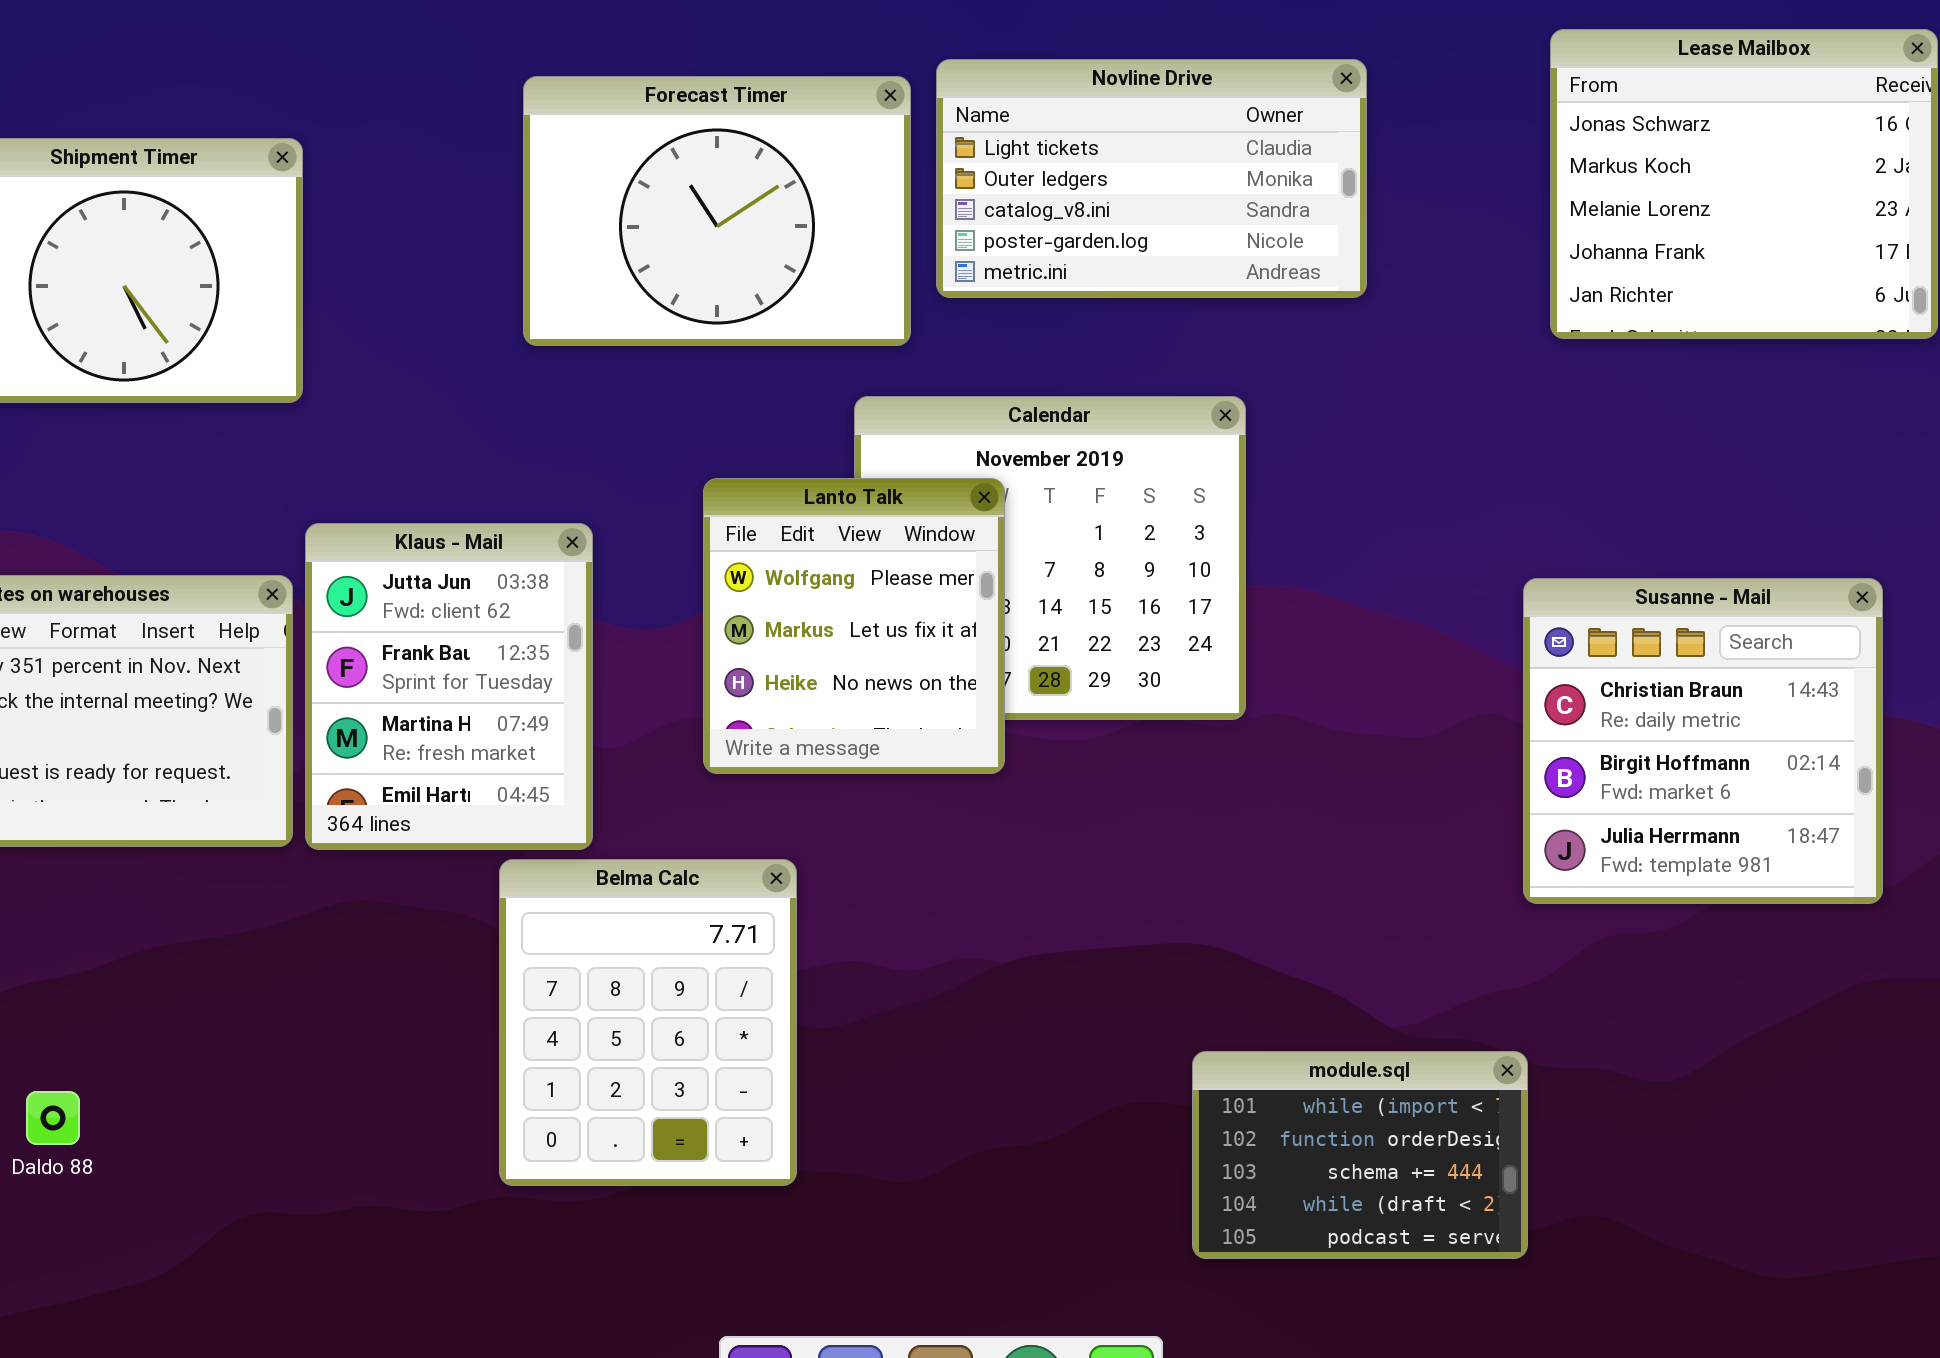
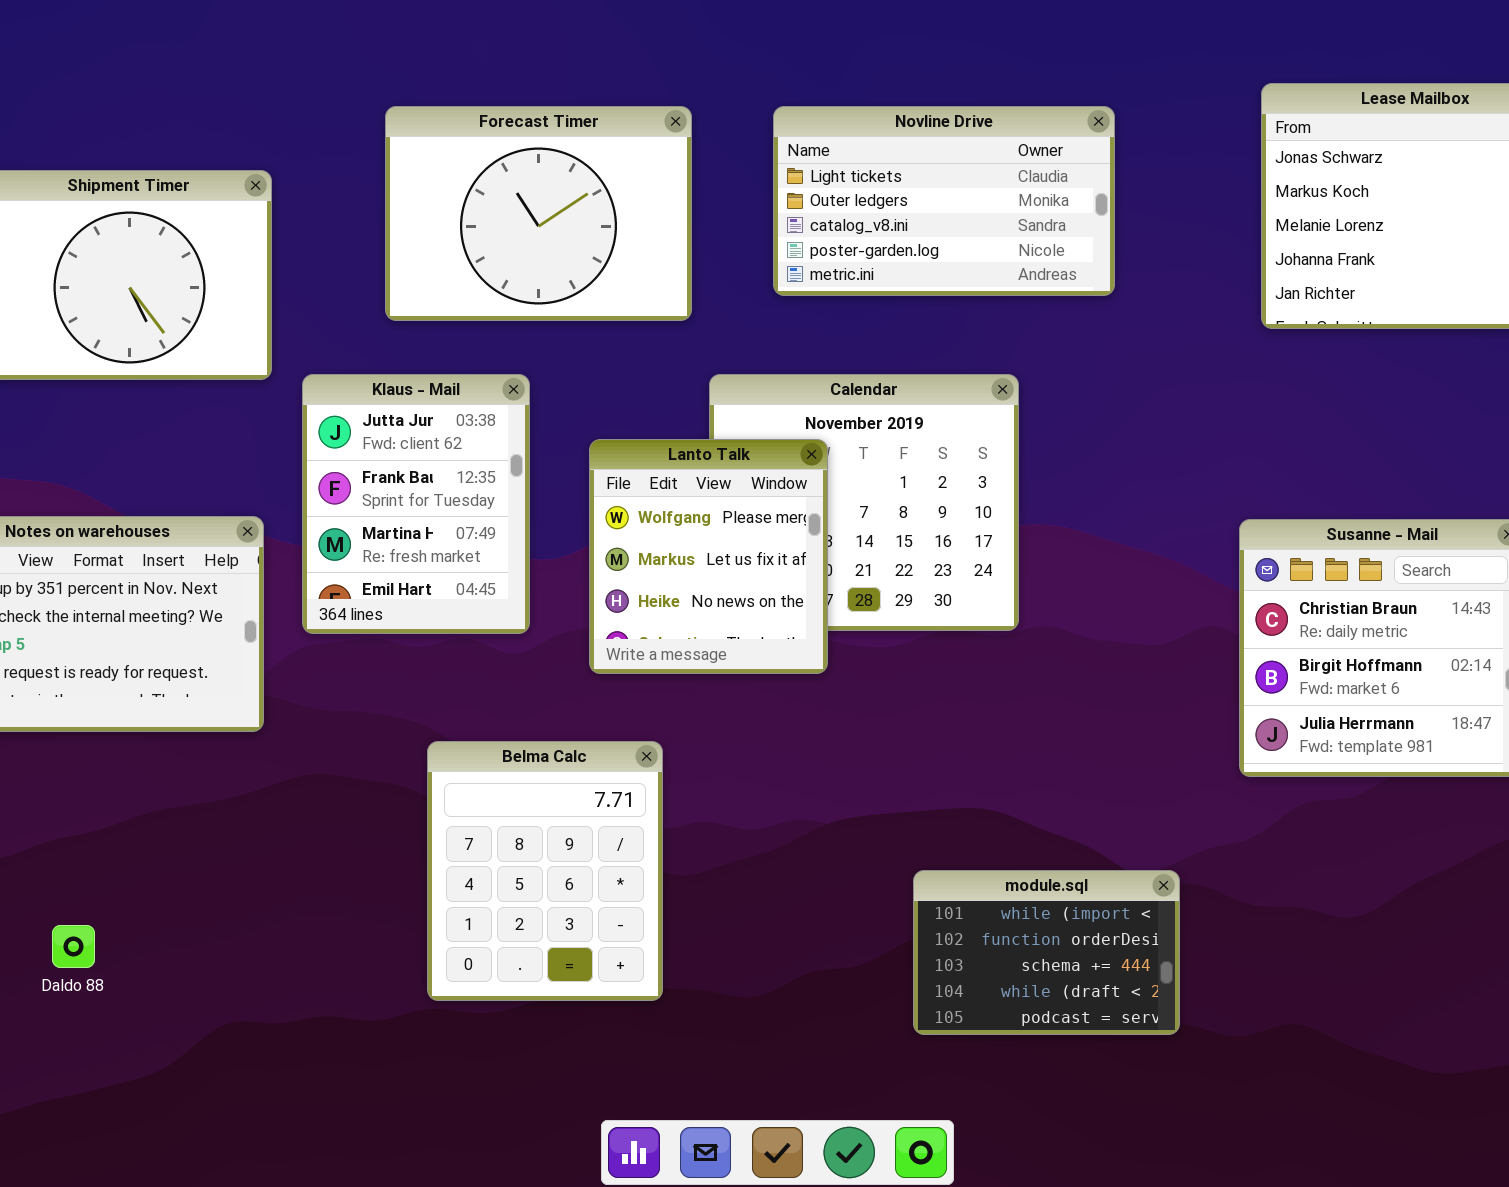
Forecast Timer: [523,76,911,346] -> [385,106,692,321], moved
Klaus - Mail: [305,523,593,850] -> [302,374,530,634], moved
module.sql: [1192,1051,1528,1259] -> [913,870,1180,1035], moved

